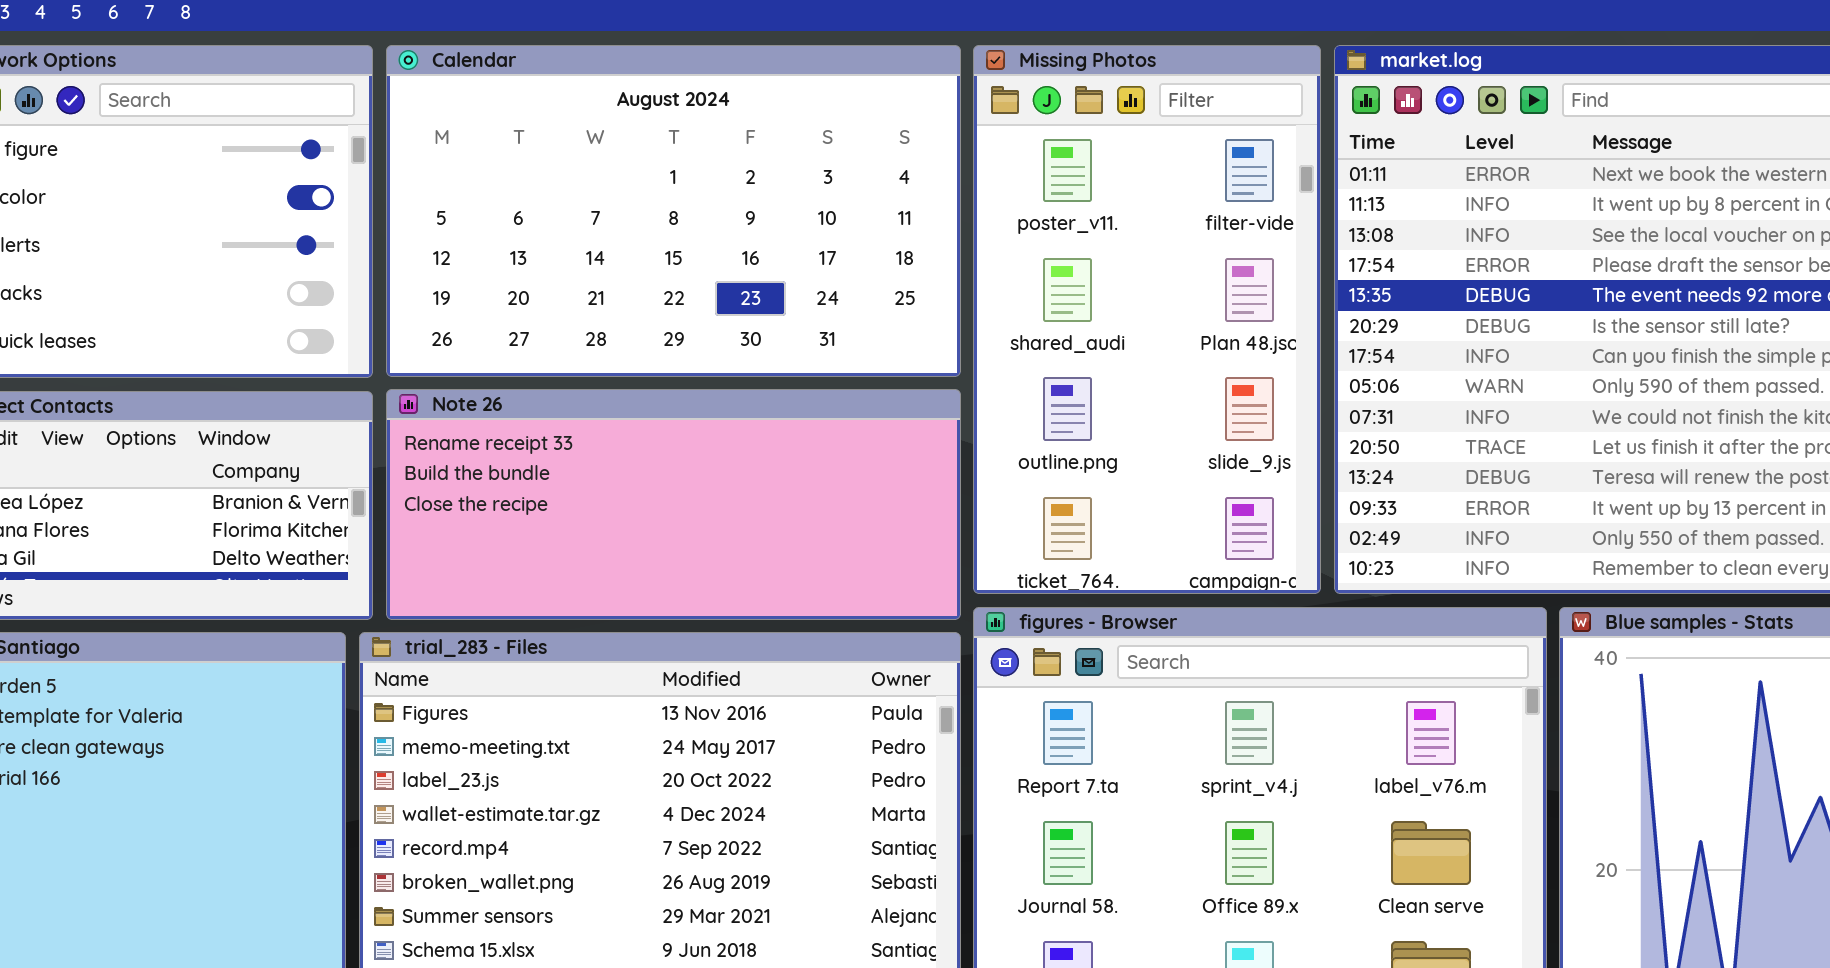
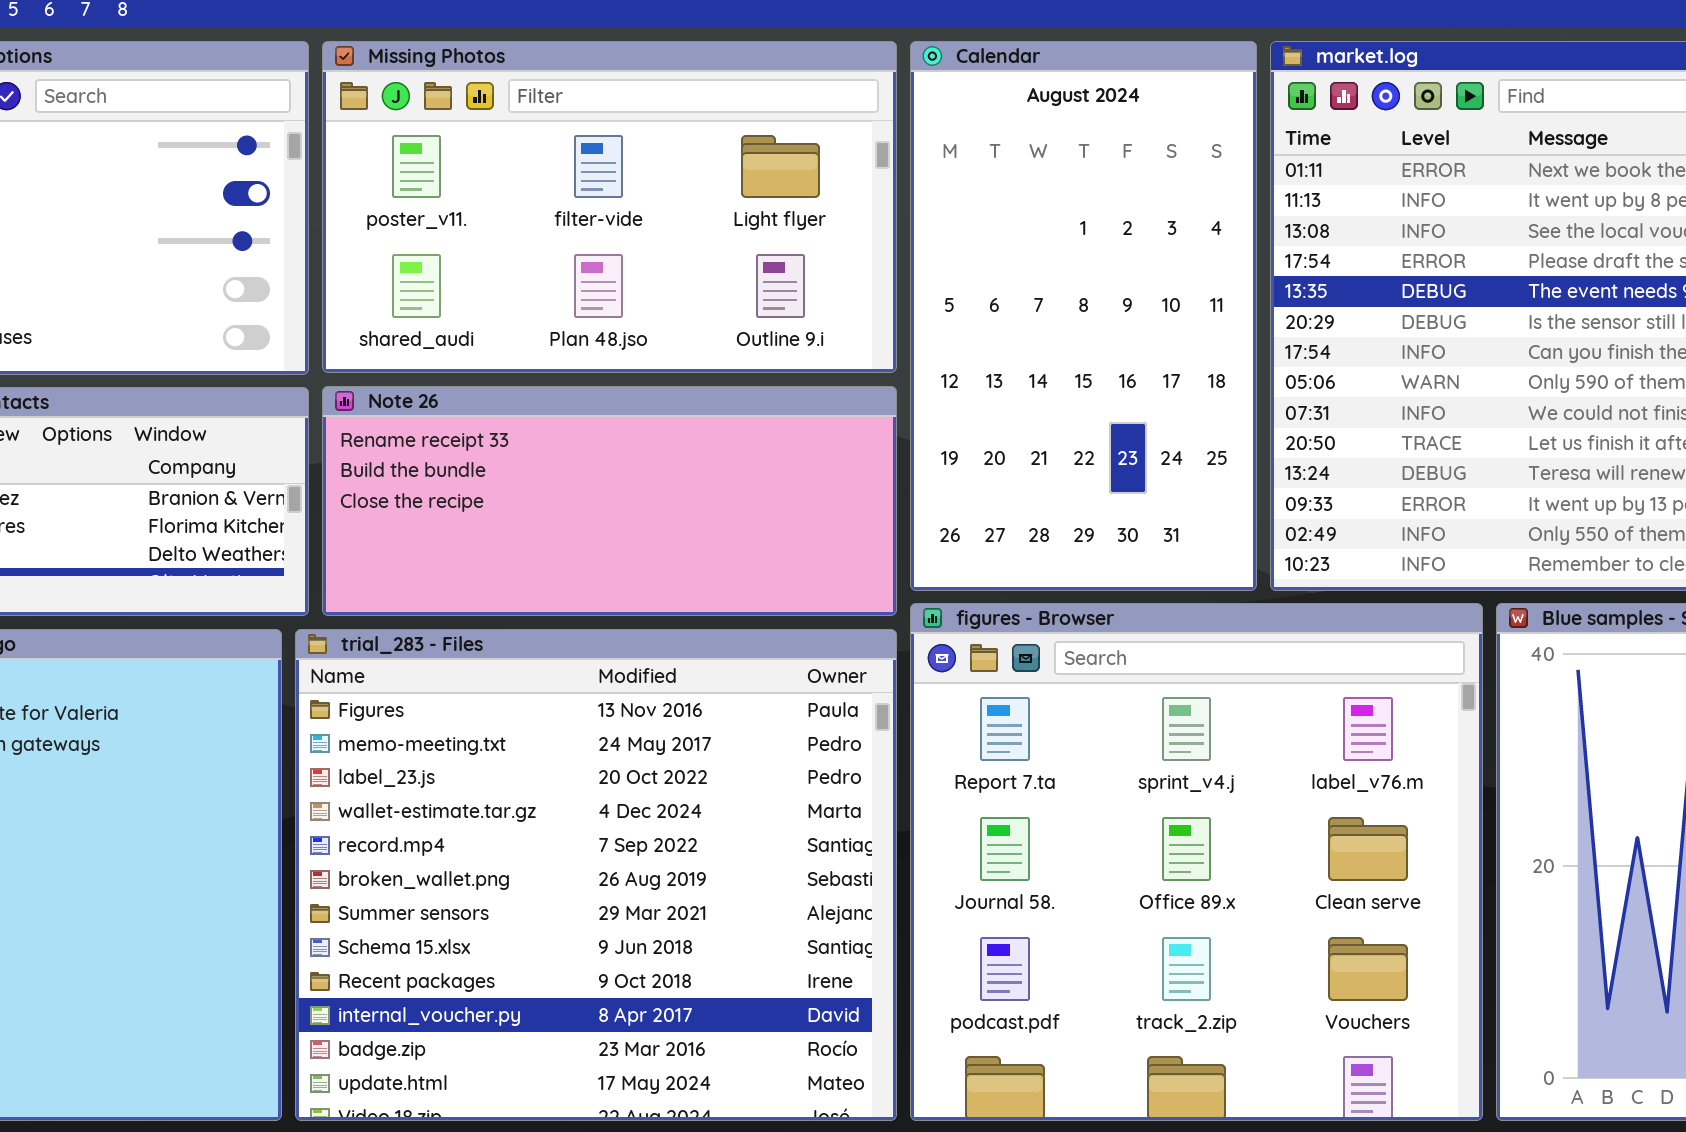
Calendar: [386,45,961,377] -> [910,41,1257,591], moved, resized
Missing Photos: [973,45,1321,594] -> [322,41,897,373], moved, resized

